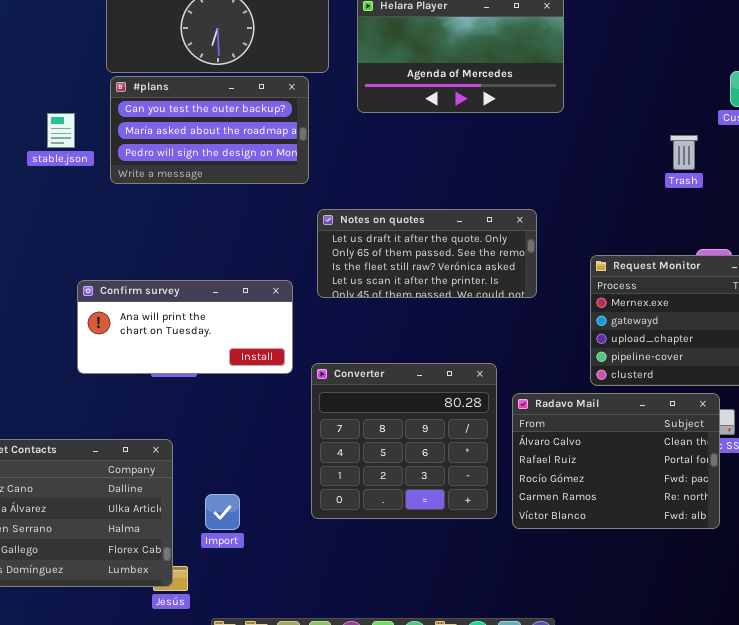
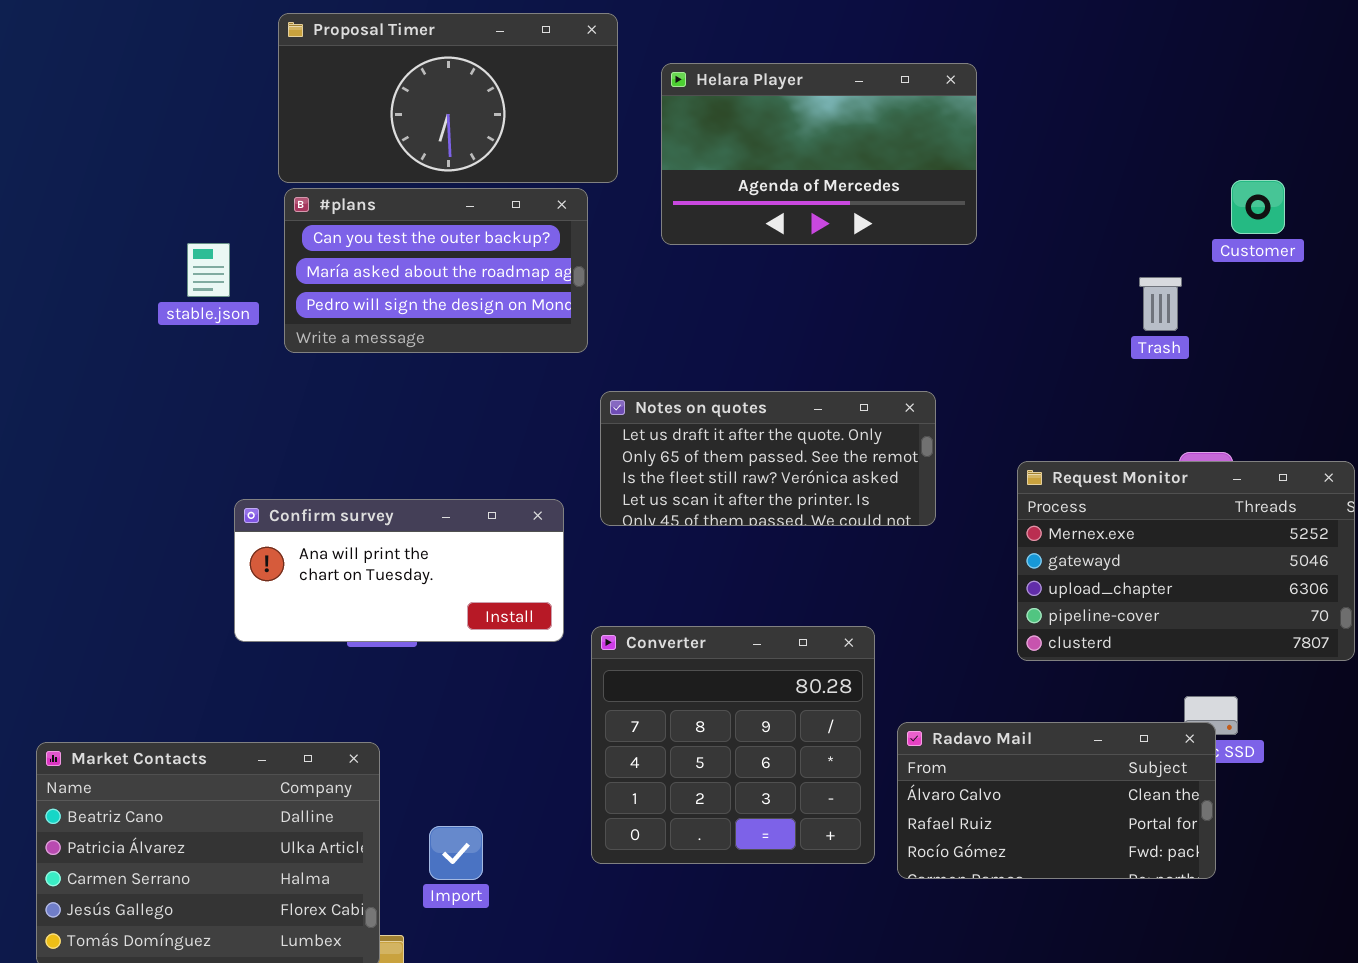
Radavo Mail: [512,393,720,529] -> [897,722,1216,879], resized

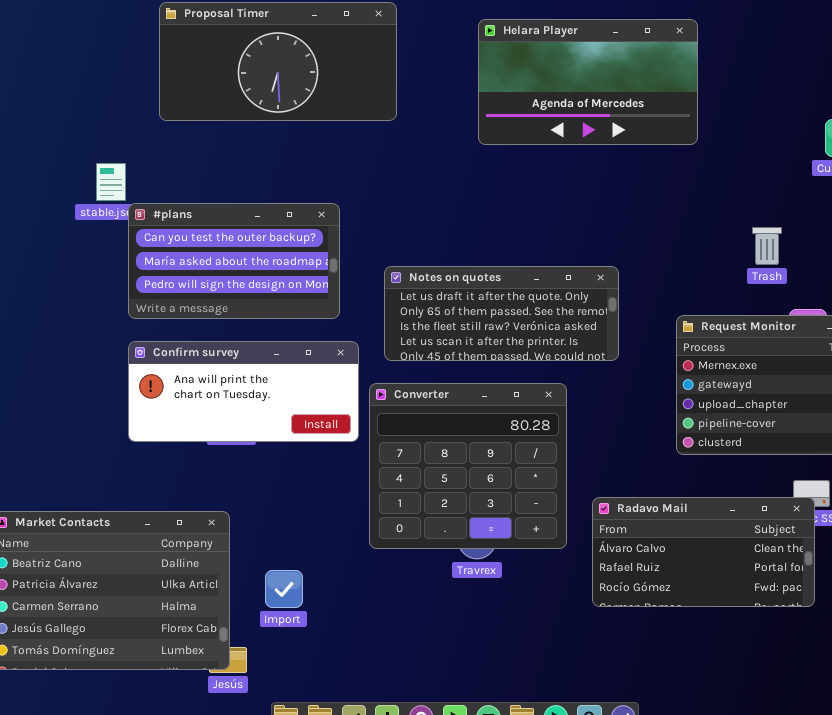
Helara Player: [661,63,977,245] -> [478,19,698,145], moved
#plans: [284,188,588,353] -> [128,203,340,319], moved
Trash: [1139,277,1182,331] -> [752,227,782,265], moved
Converter: [591,626,875,864] -> [369,383,567,549], moved

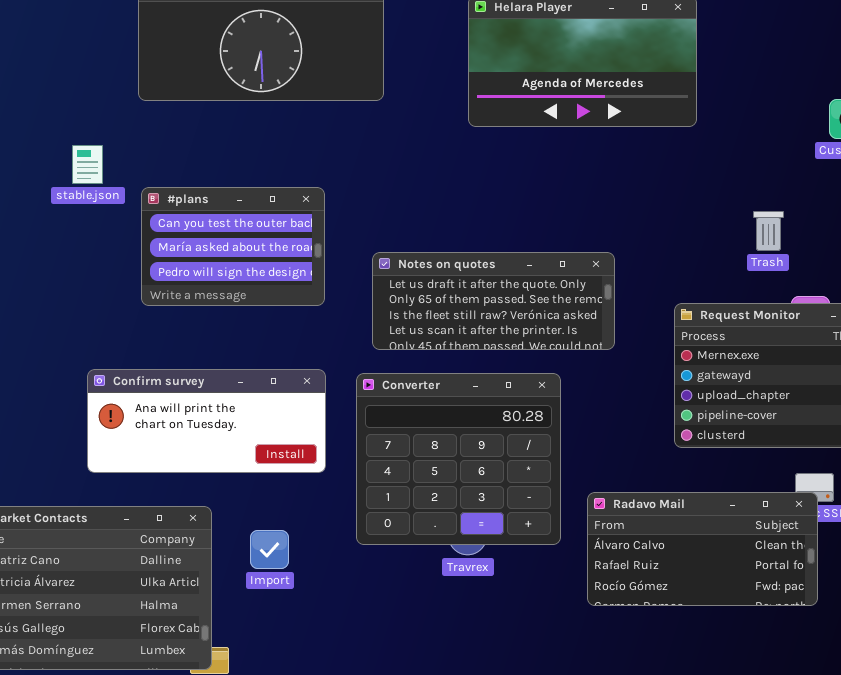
#plans: [128,203,340,319] -> [141,187,325,306], resized
Confirm survey: [128,341,359,442] -> [87,369,326,473], moved
Import: [265,570,303,608] -> [250,530,289,569], moved

